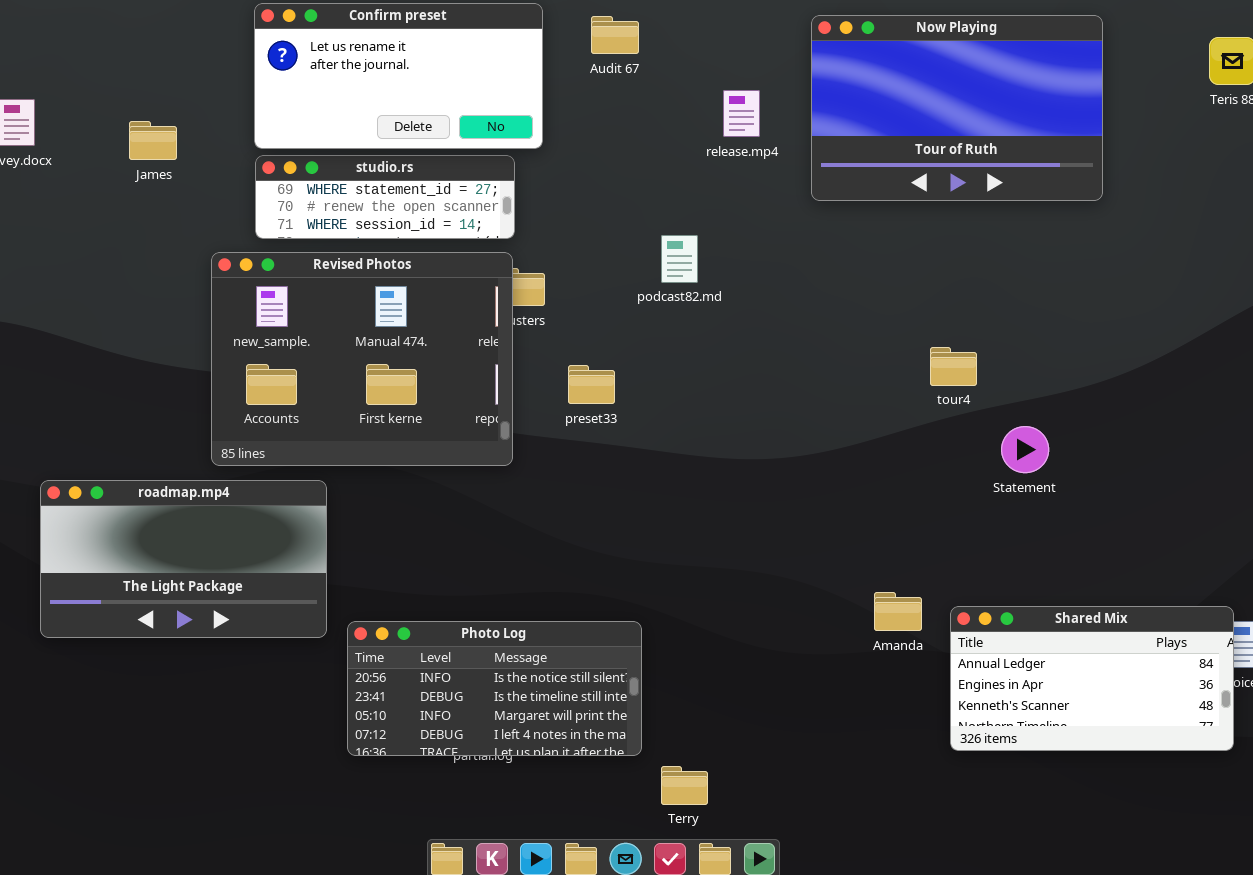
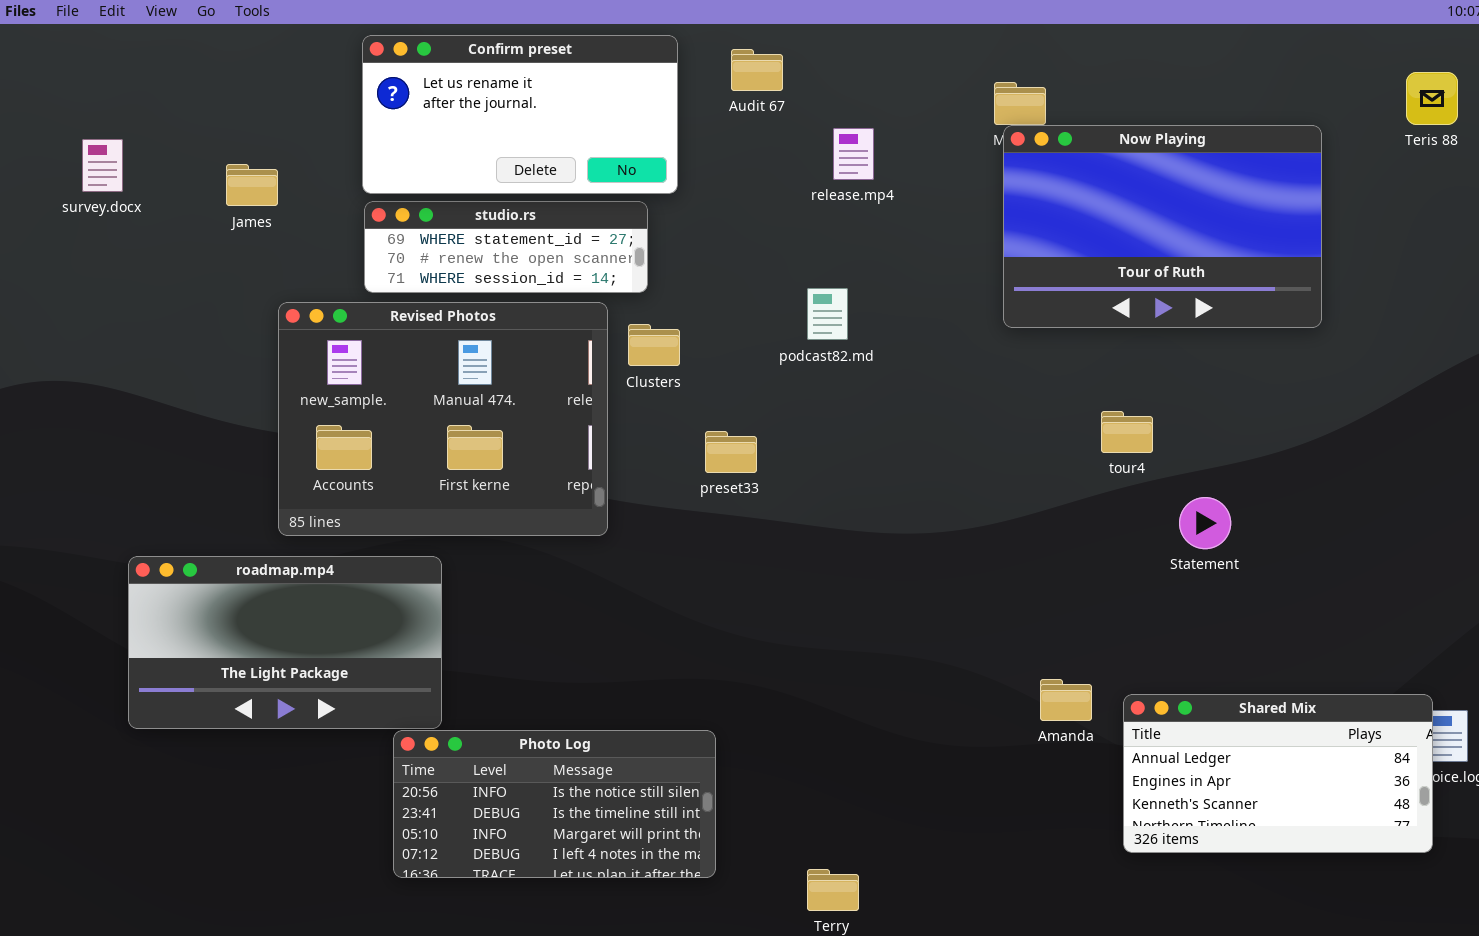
Now Playing: [811,15,1103,201] -> [1003,125,1322,328], moved
release.mp4: [723,90,760,137] -> [833,128,874,180], moved
Revised Photos: [211,252,513,466] -> [278,302,608,536], moved
Photo Log: [347,621,642,756] -> [393,730,716,878], moved

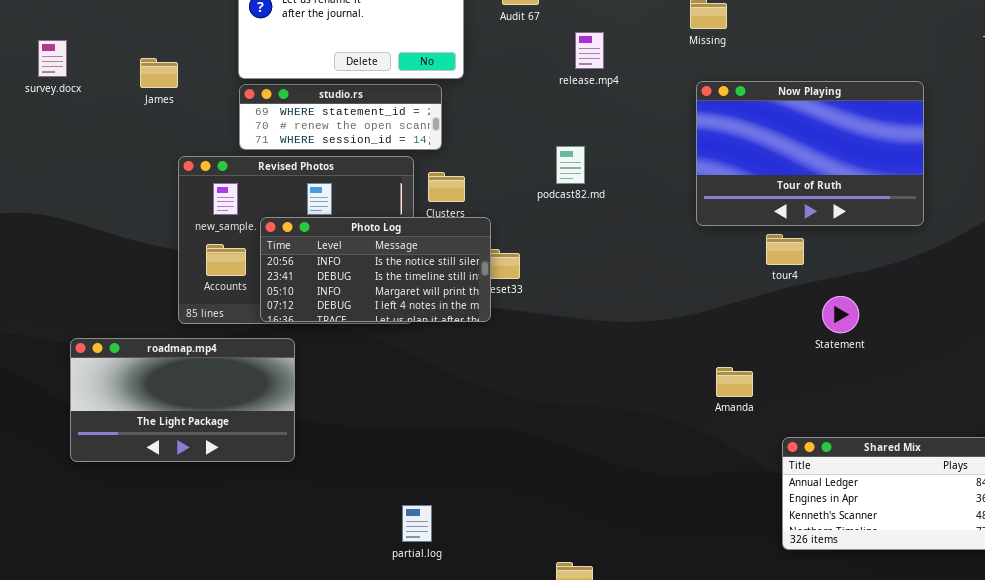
Now Playing: [1003,125,1322,328] -> [696,81,924,226], moved
Amanda: [1040,679,1092,721] -> [716,367,753,397], moved
Photo Log: [393,730,716,878] -> [260,217,491,322], moved

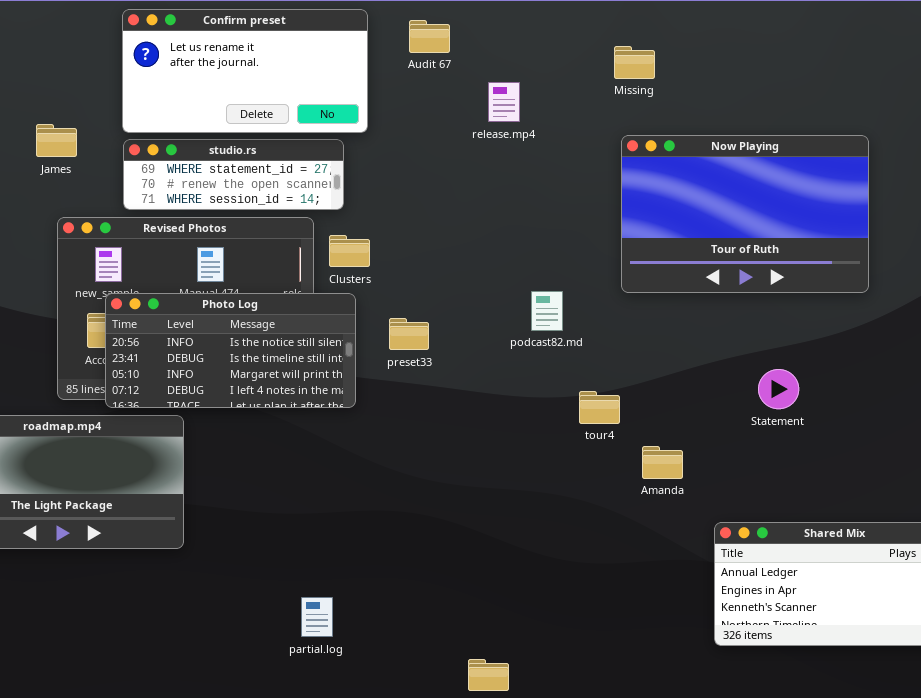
James: [140,58,178,88] -> [36,124,77,157], moved
podcast82.md: [556,146,585,184] -> [531,291,563,331], moved
Photo Log: [260,217,491,322] -> [105,293,356,408], moved
tour4: [766,234,804,265] -> [579,391,620,424], moved

